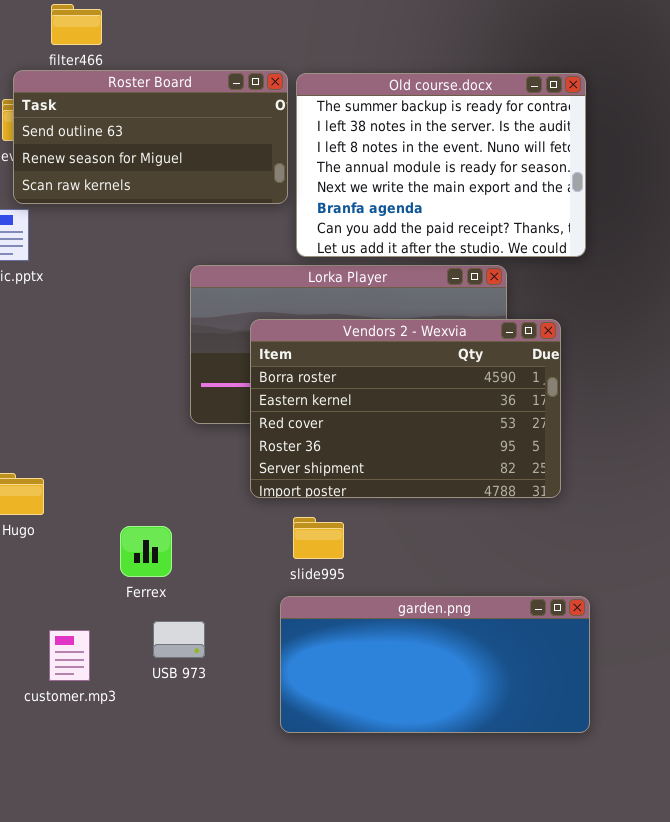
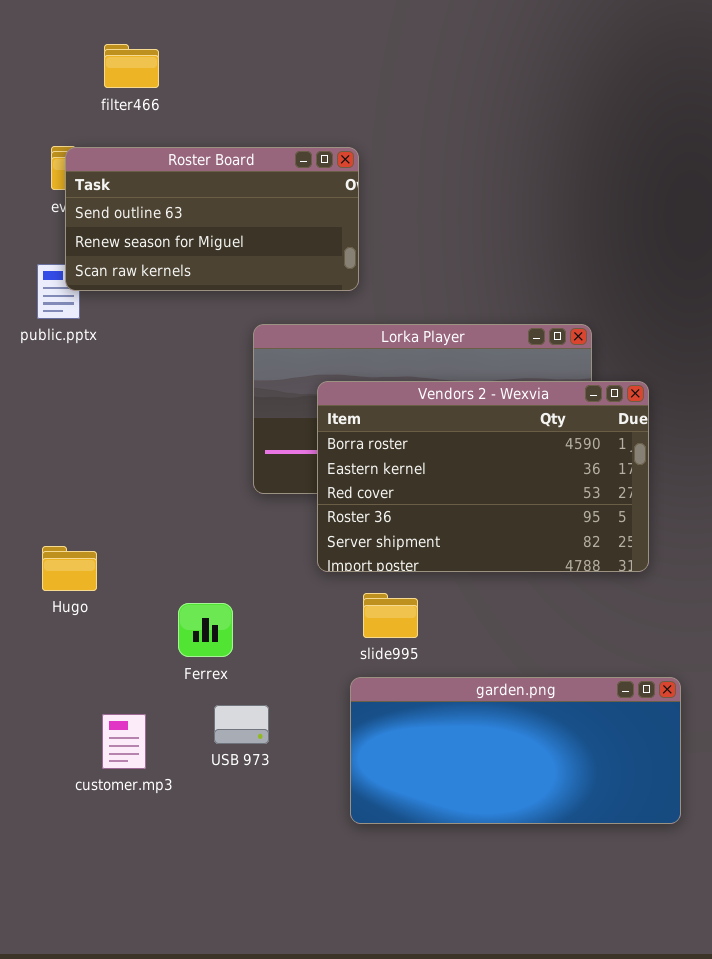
Roster Board: [13,70,288,204] -> [65,147,359,291], moved
Old course.docx: [296,73,586,257] -> none, closed

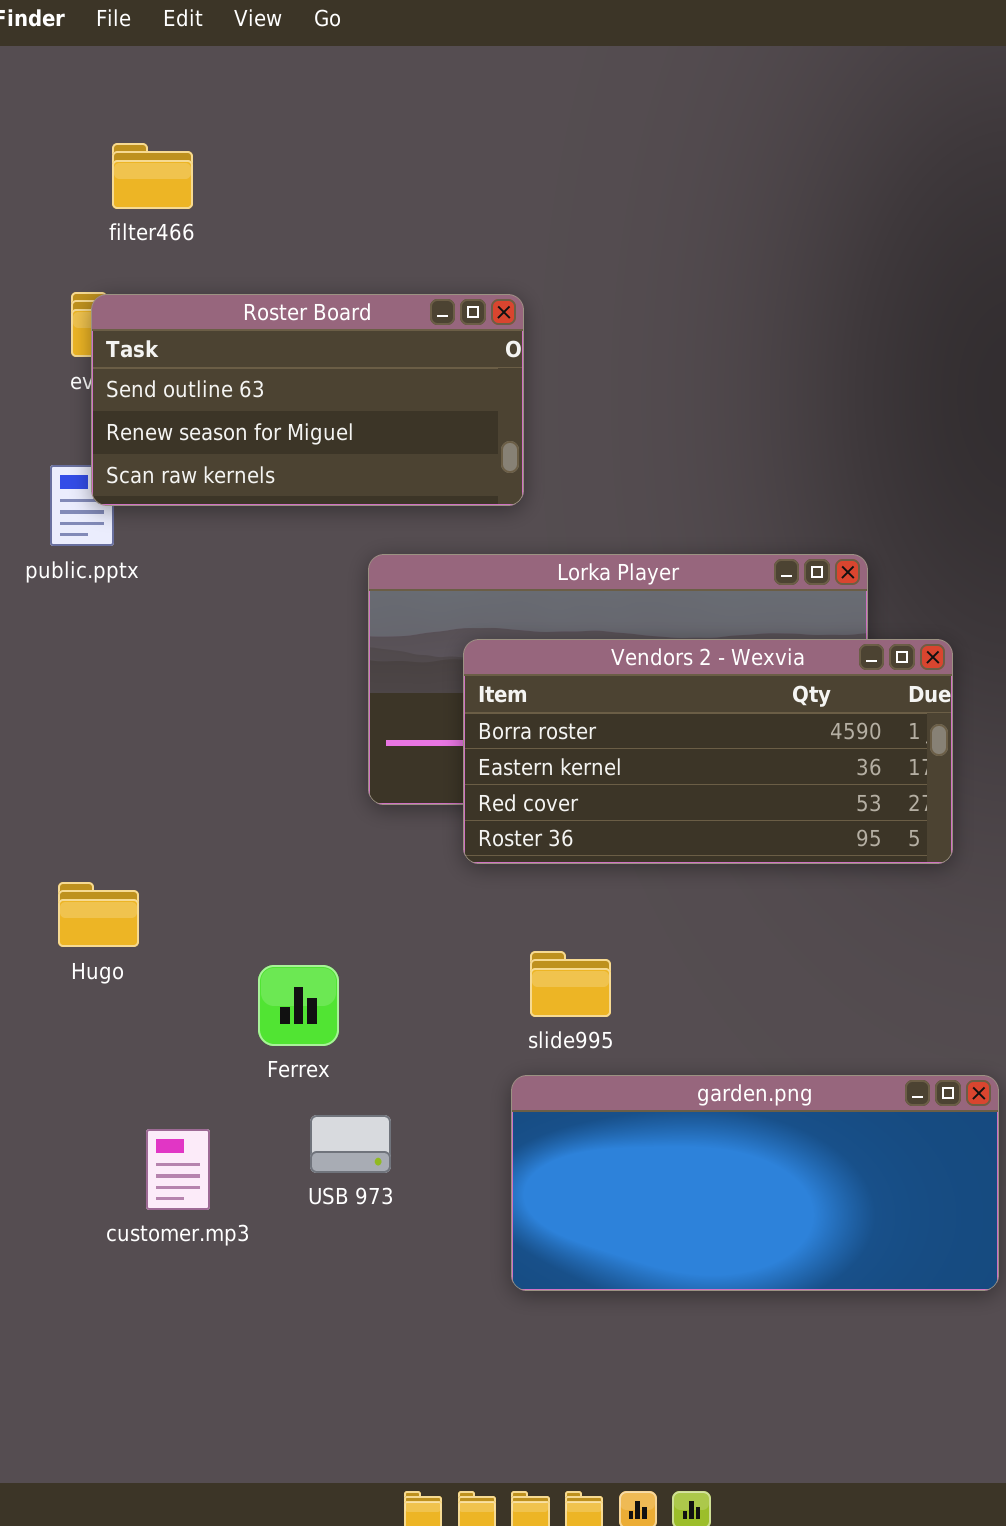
filter466: [104,44,159,88] -> [112,143,193,209], moved
Vendors 2 - Wexvia: [317,381,649,572] -> [463,639,953,864], resized

